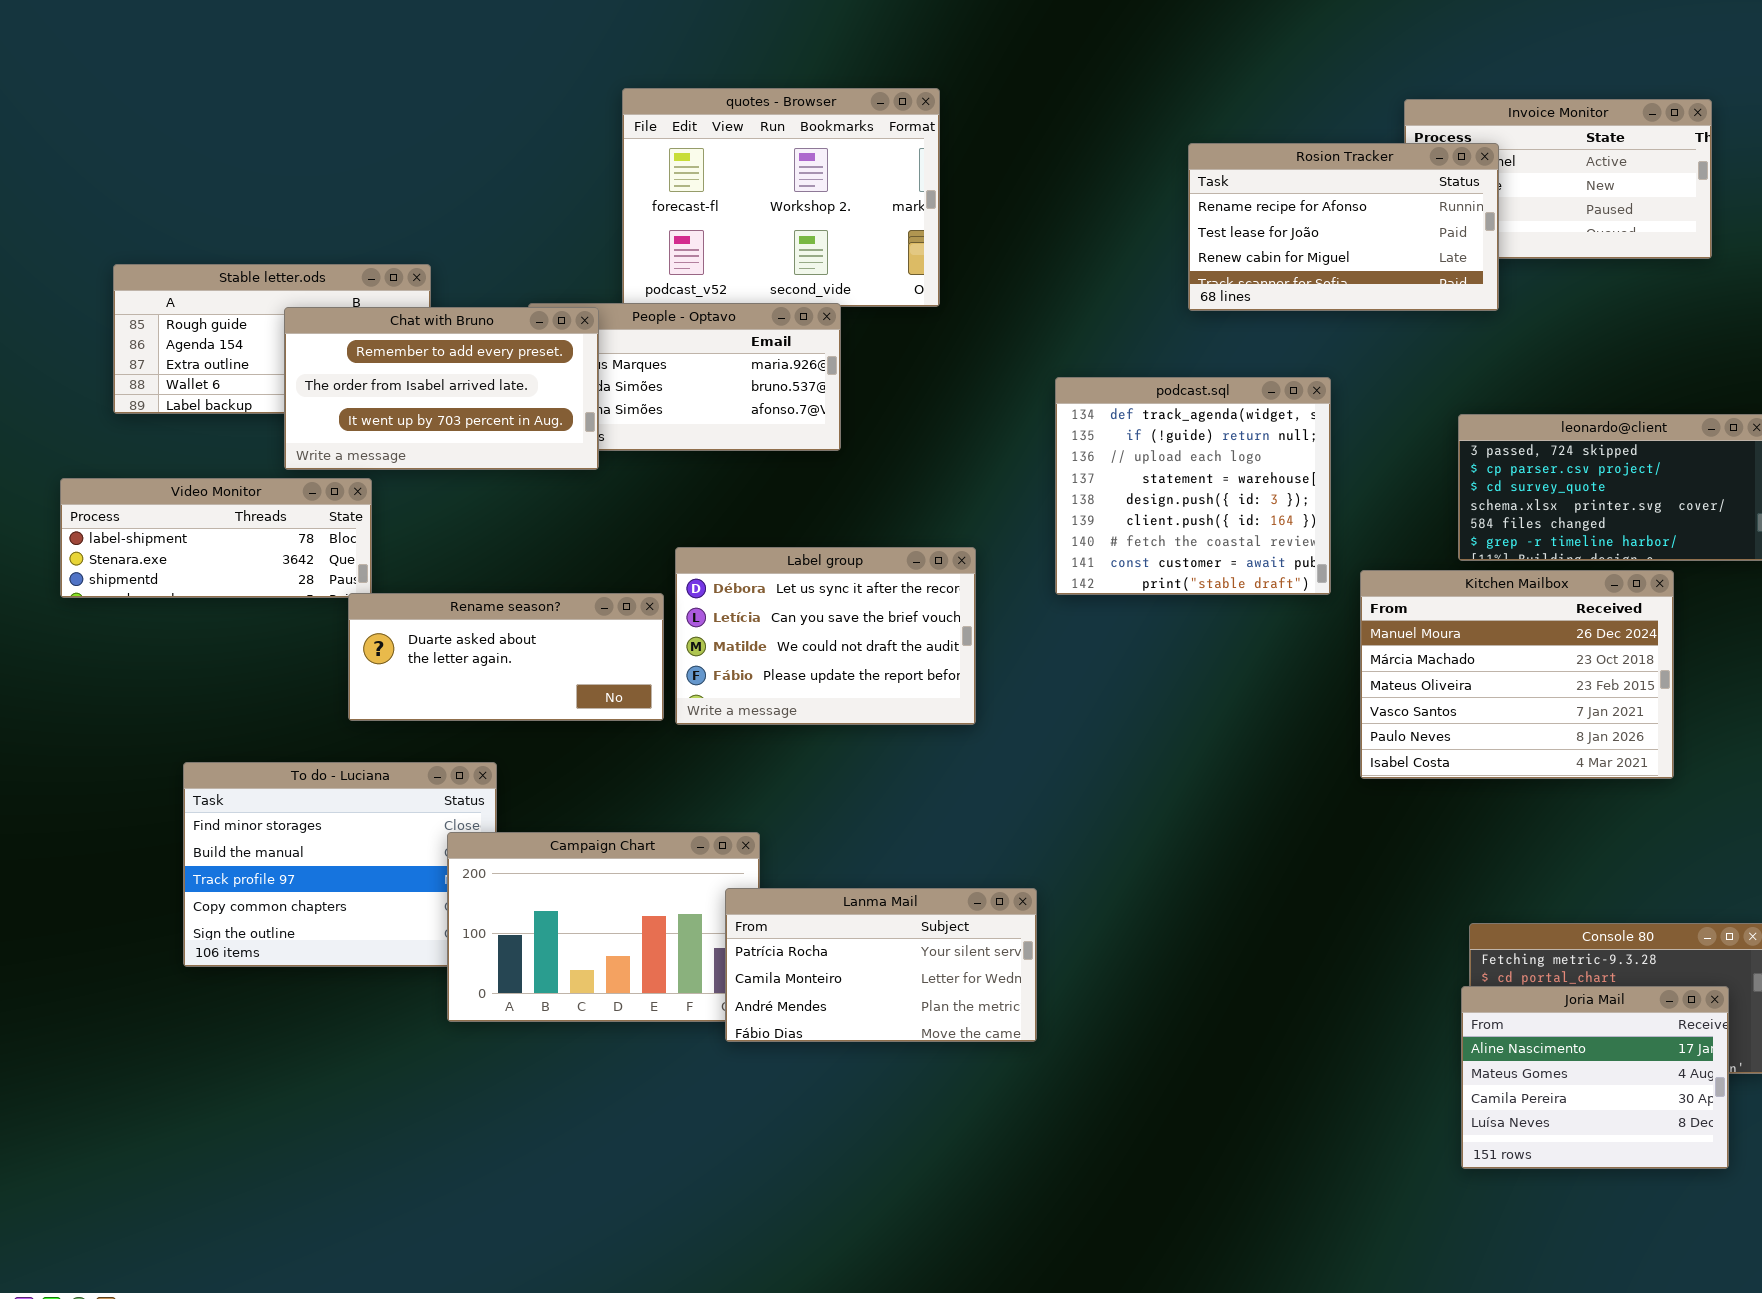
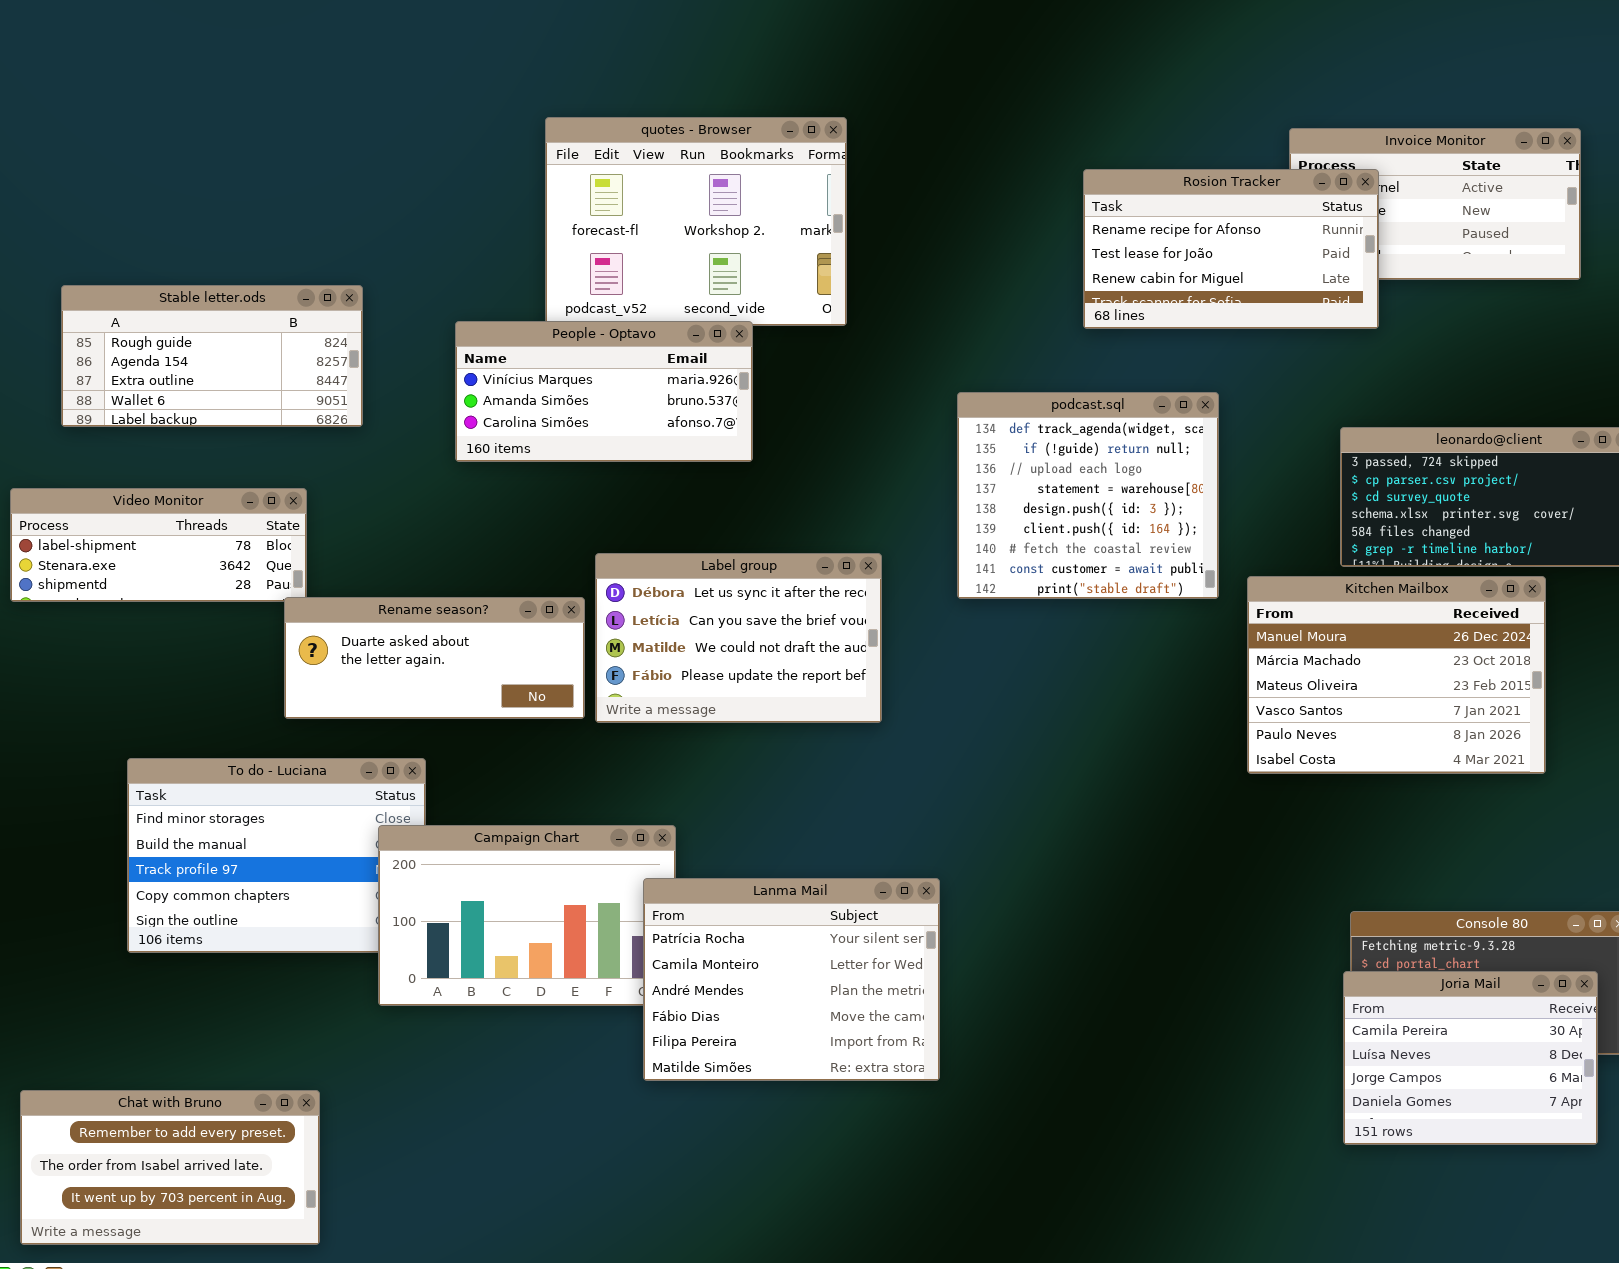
Chat with Bruno: [284,307,599,470] -> [20,1090,320,1245], moved
Lanma Mail: [725,888,1037,1042] -> [643,878,940,1081], resized
Joria Mail: [1461,986,1729,1169] -> [1343,971,1598,1145], scrolled down 2 rows

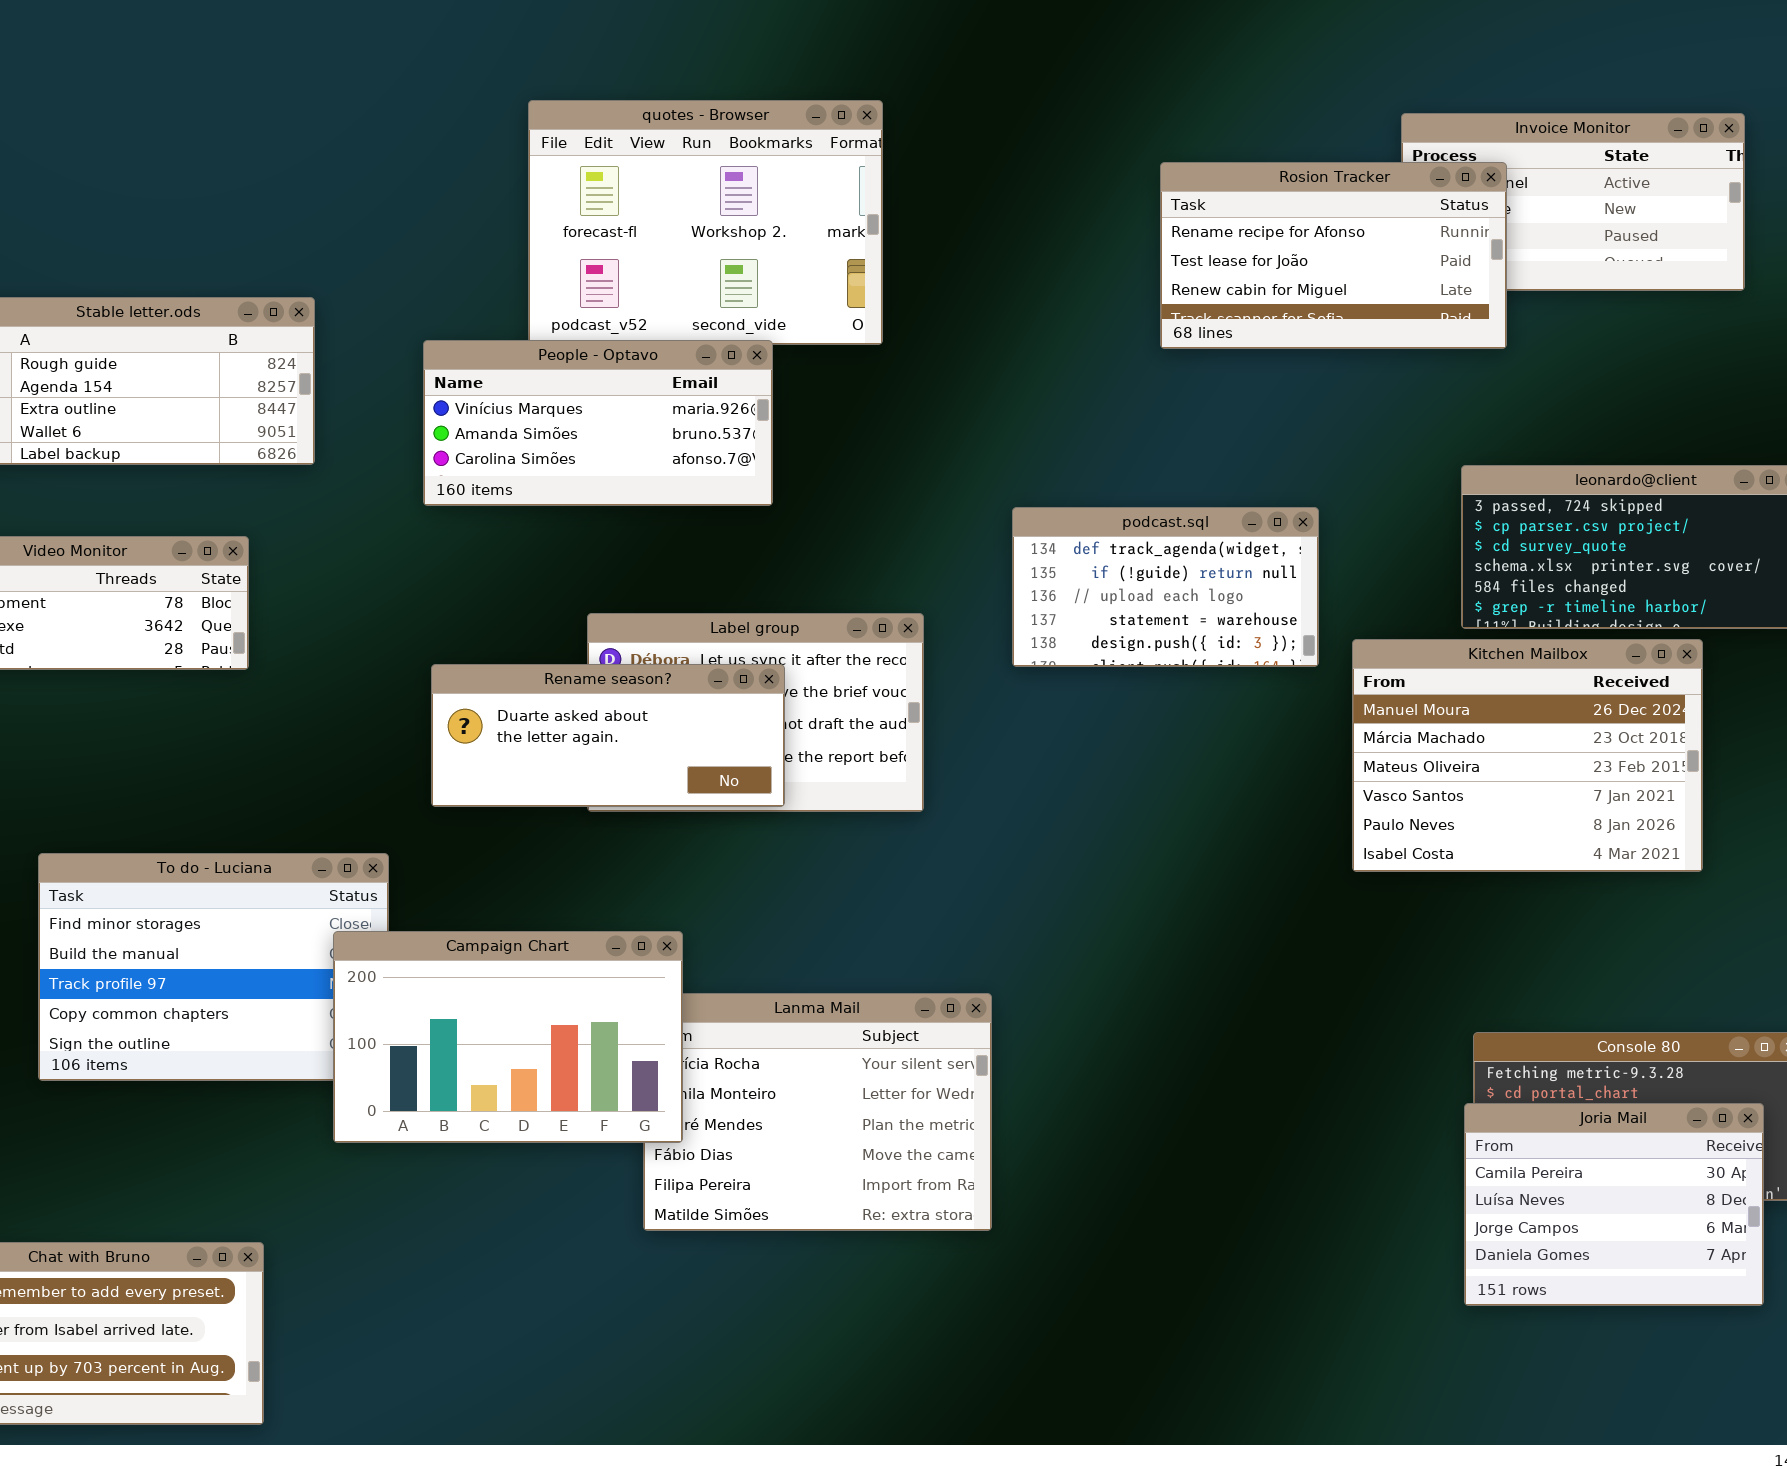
podcast.sql: [957,392,1219,599] -> [1012,507,1319,667], resized
Rename season?: [284,597,585,719] -> [431,664,785,807], moved
Campaign Chart: [378,825,676,1006] -> [333,931,683,1143], raised

